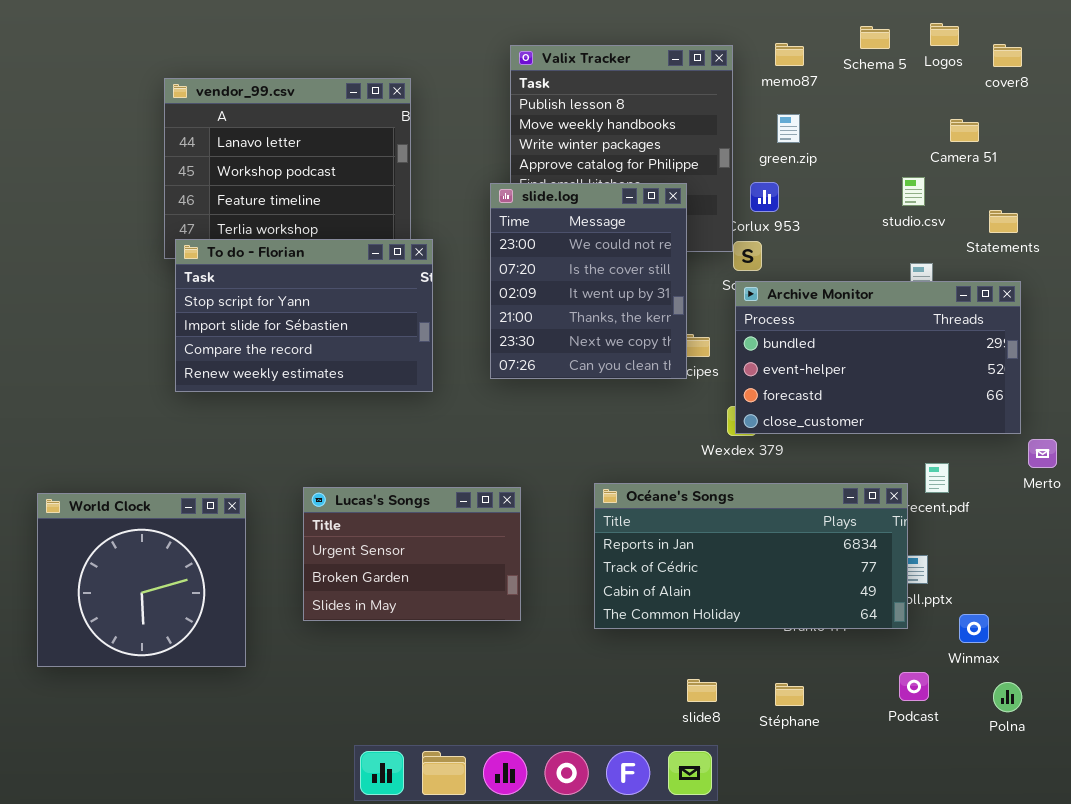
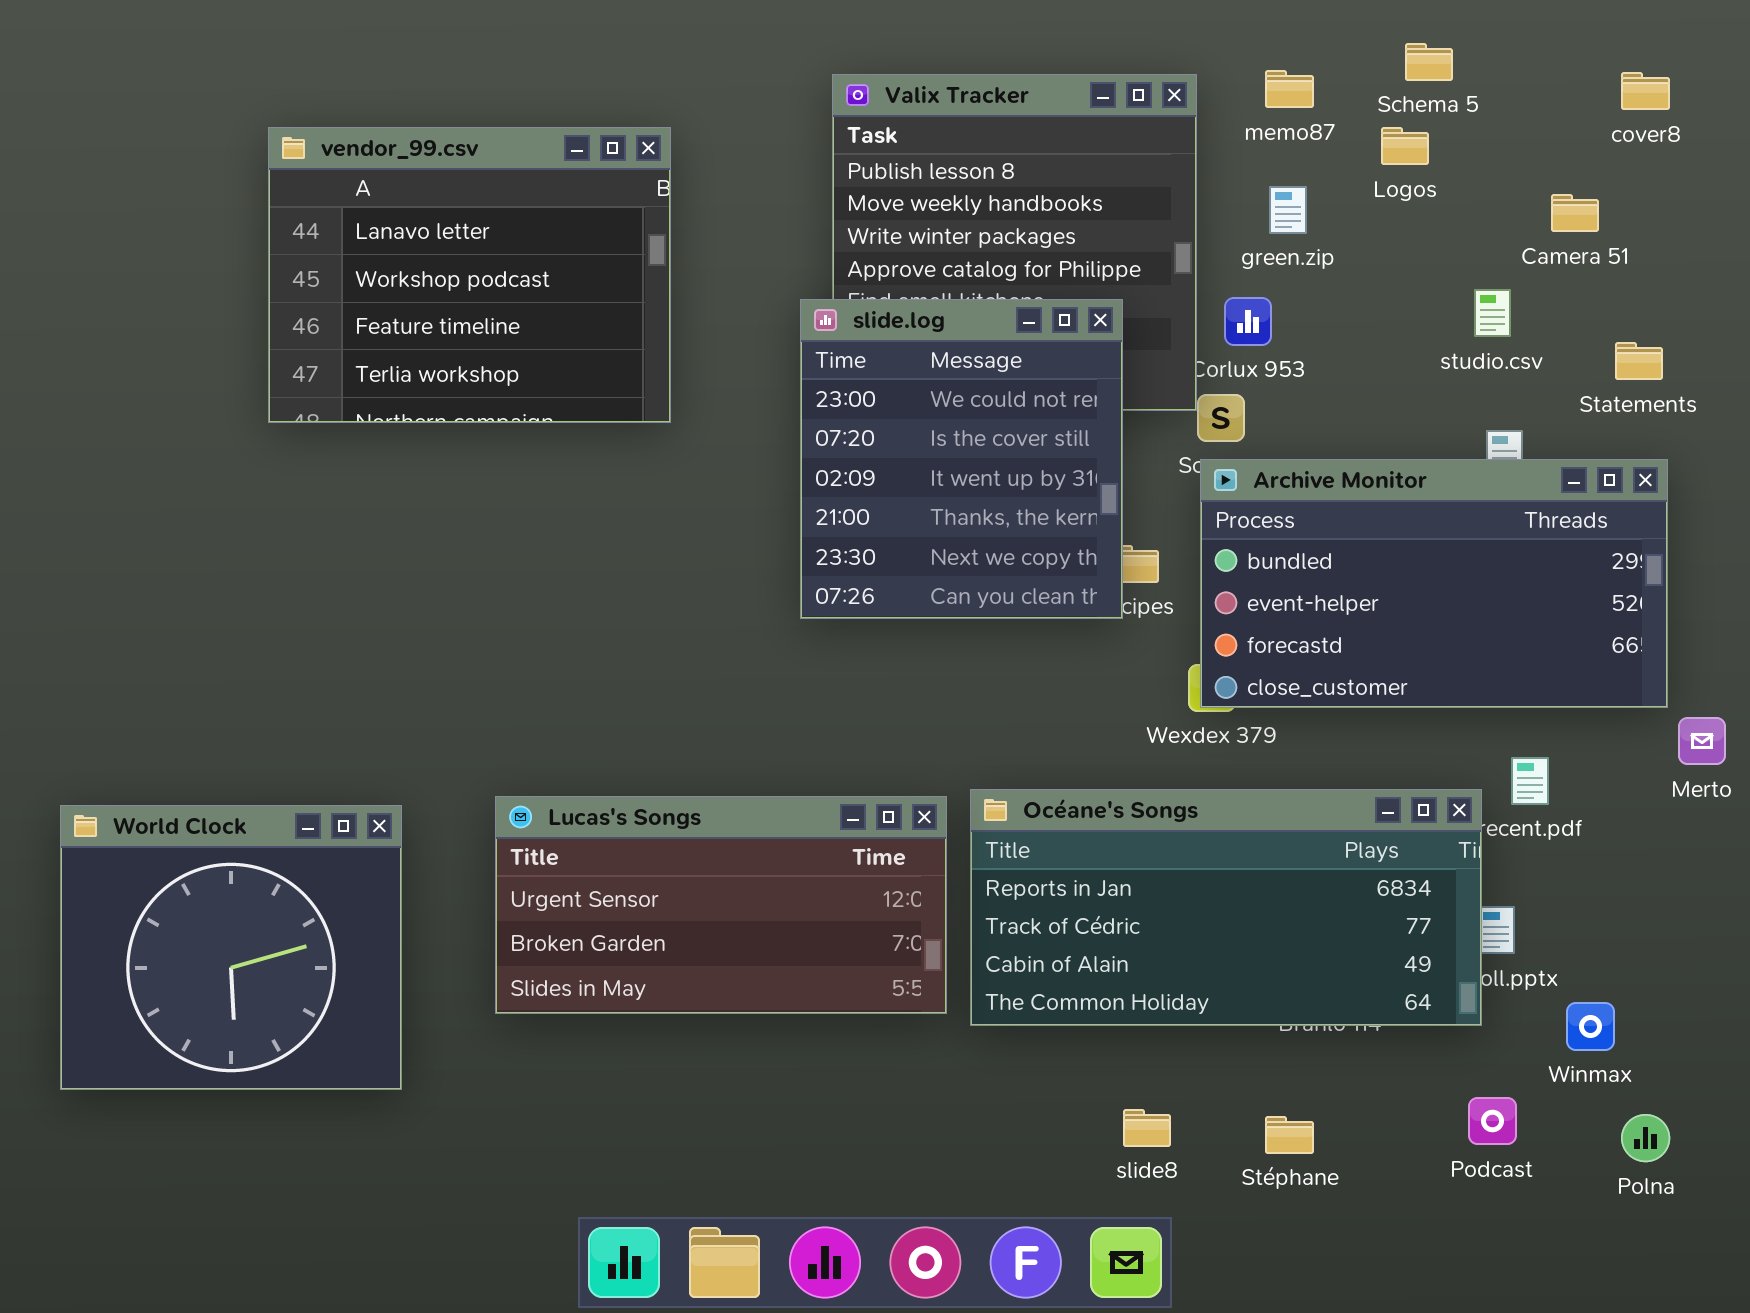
Logos: [930,23,959,46] -> [1381,127,1429,165], moved
To do - Florian: [175,239,433,392] -> none, closed
Lucas's Songs: [303,487,521,621] -> [495,796,947,1014], resized

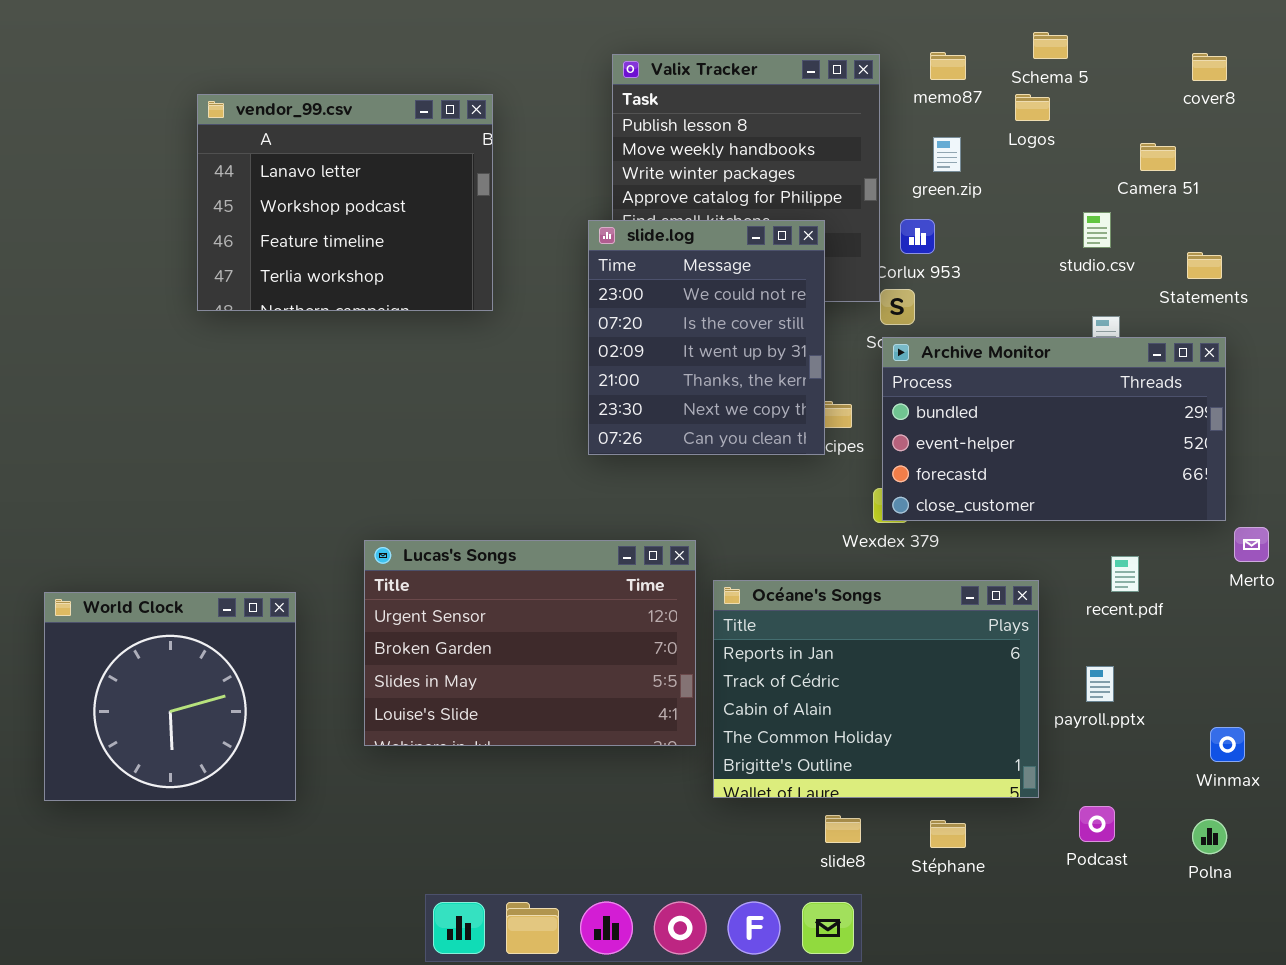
Océane's Songs: [970,789,1482,1026] -> [713,580,1039,798], resized
Lucas's Songs: [495,796,947,1014] -> [364,540,696,746], resized
Winmax: [1566,1002,1615,1051] -> [1210,727,1245,762], moved

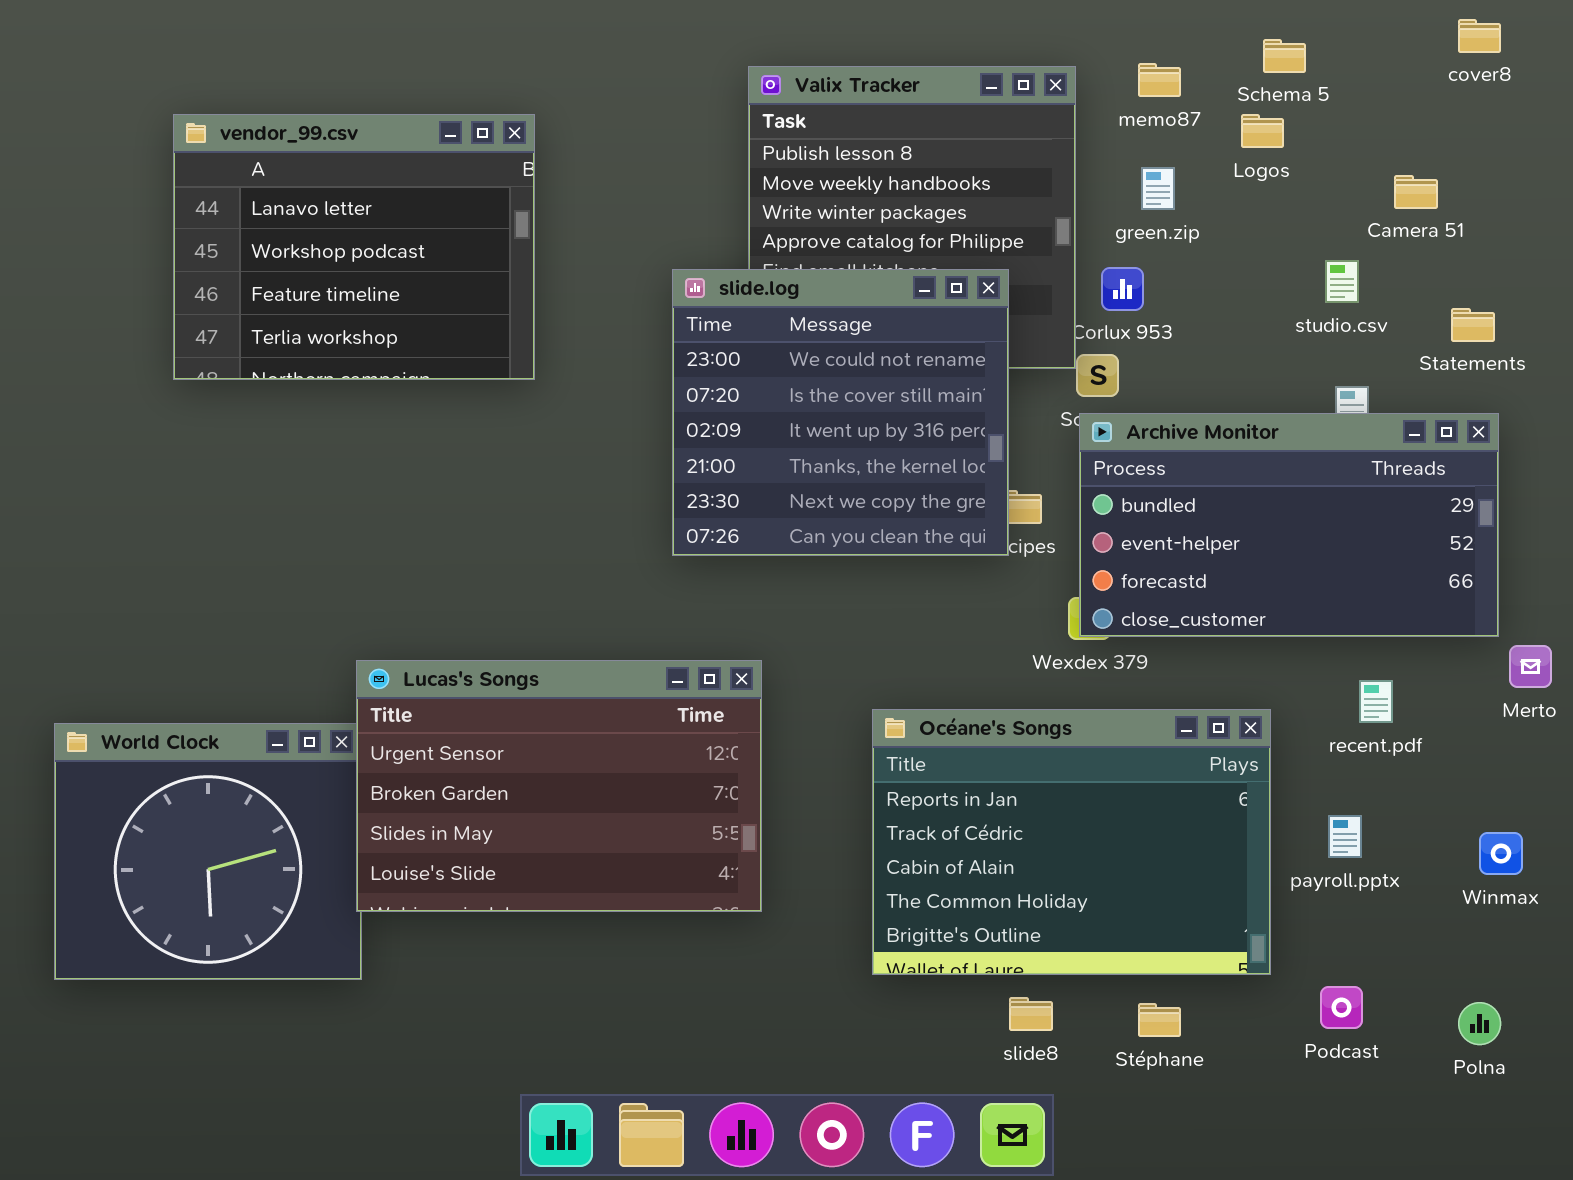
cover8: [1192,53,1227,81] -> [1458,19,1501,53], moved
vendor_99.csv: [197,94,493,311] -> [173,114,535,380], moved
slide.log: [588,220,825,455] -> [672,269,1009,556], resized
Lucas's Songs: [364,540,696,746] -> [356,660,762,912], moved
Winmax: [1210,727,1245,762] -> [1479,832,1523,875], moved

